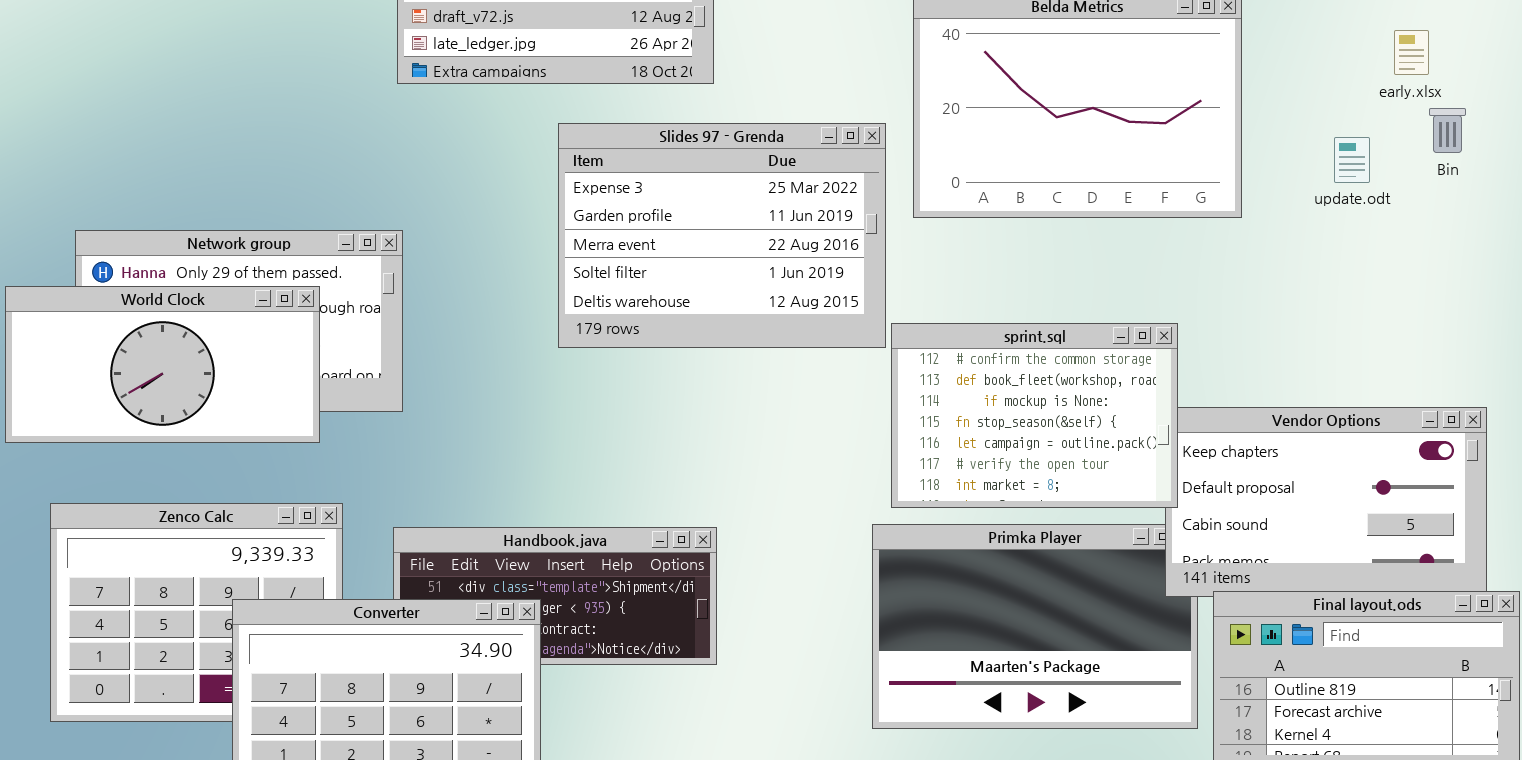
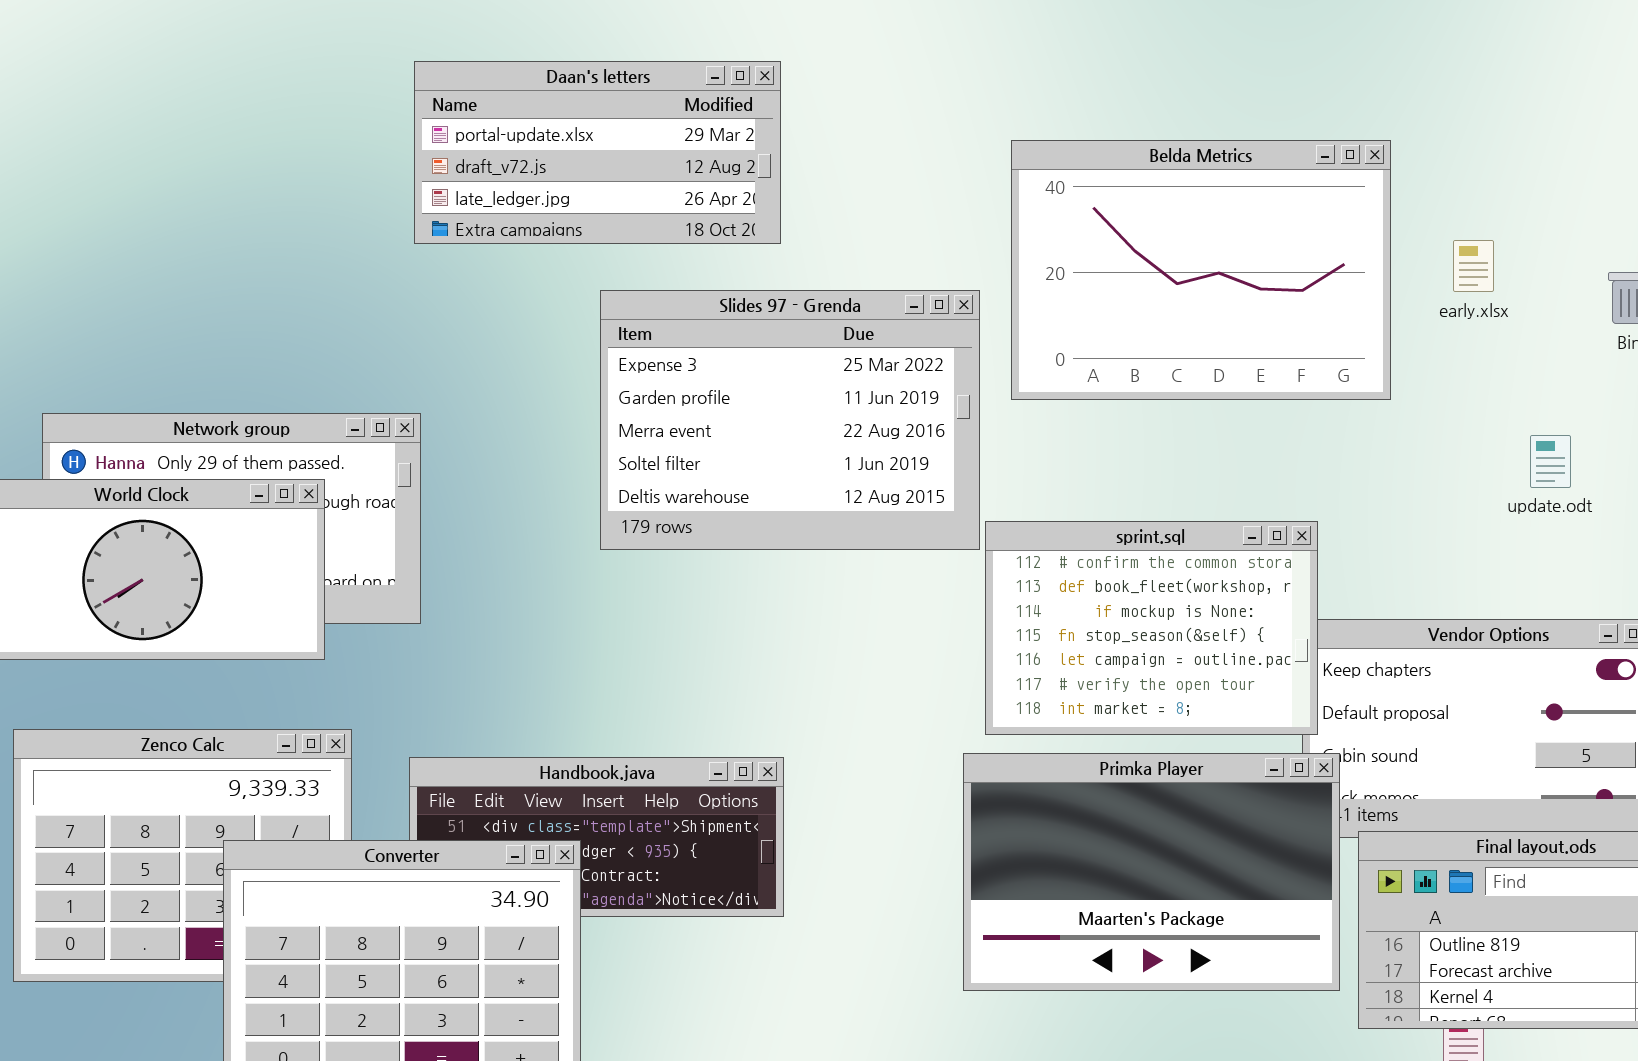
early.xlsx: [1394,30,1429,75] -> [1453,240,1494,292], moved
update.odt: [1334,137,1370,183] -> [1530,435,1571,488], moved
Primka Player: [872,524,1198,729] -> [963,753,1340,991], raised

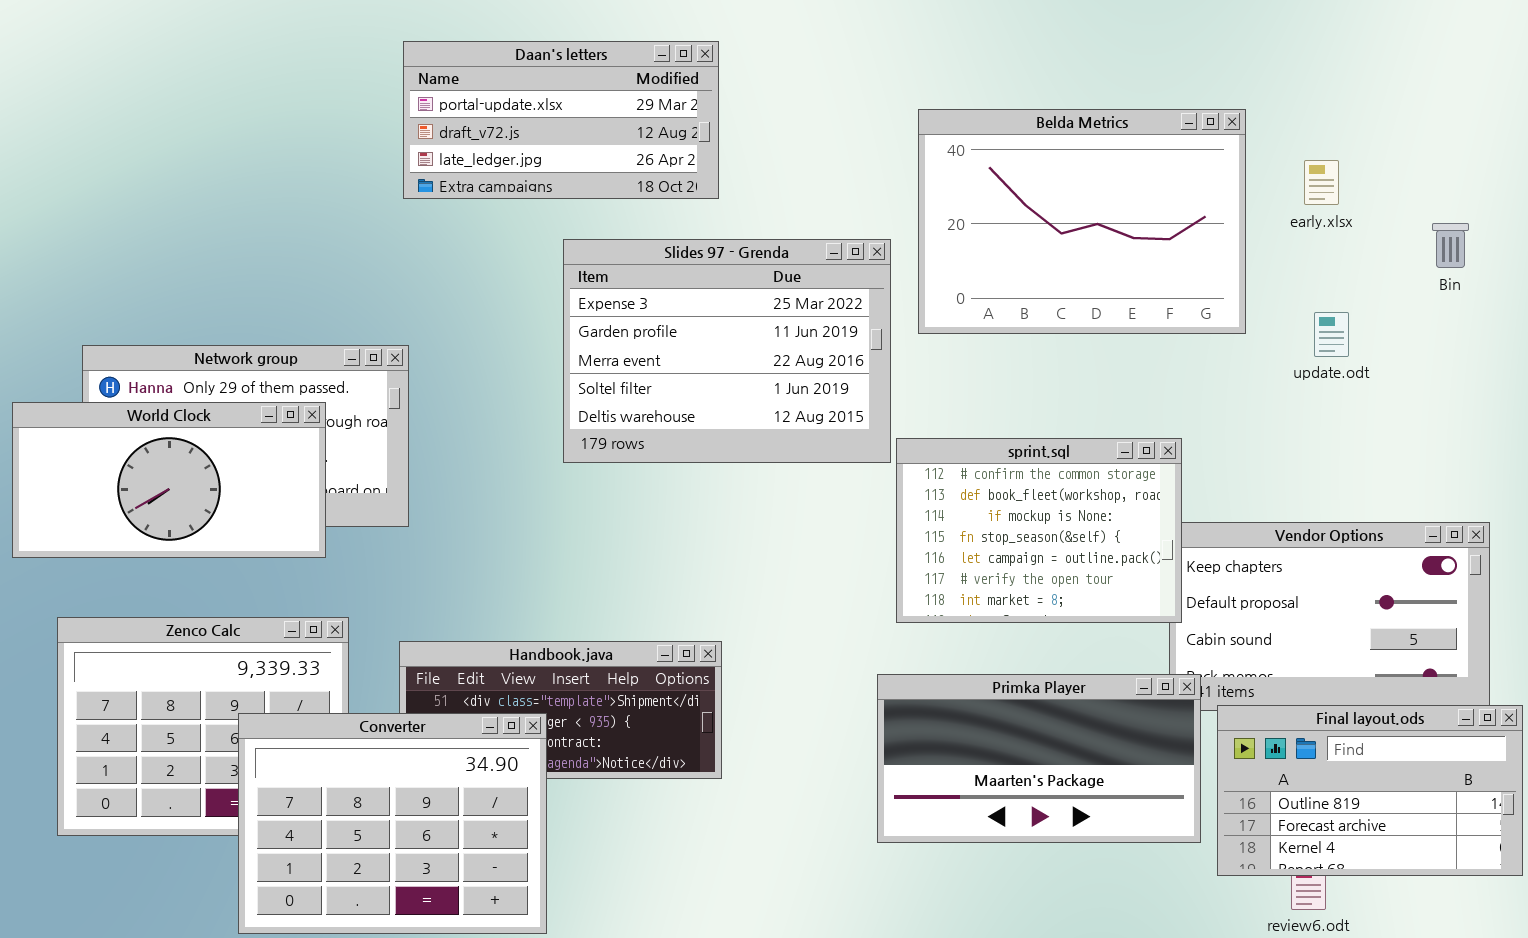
early.xlsx: [1453,240,1494,292] -> [1304,160,1339,205], moved
update.odt: [1530,435,1571,488] -> [1314,312,1349,357], moved
Primka Player: [963,753,1340,991] -> [877,674,1201,843], resized

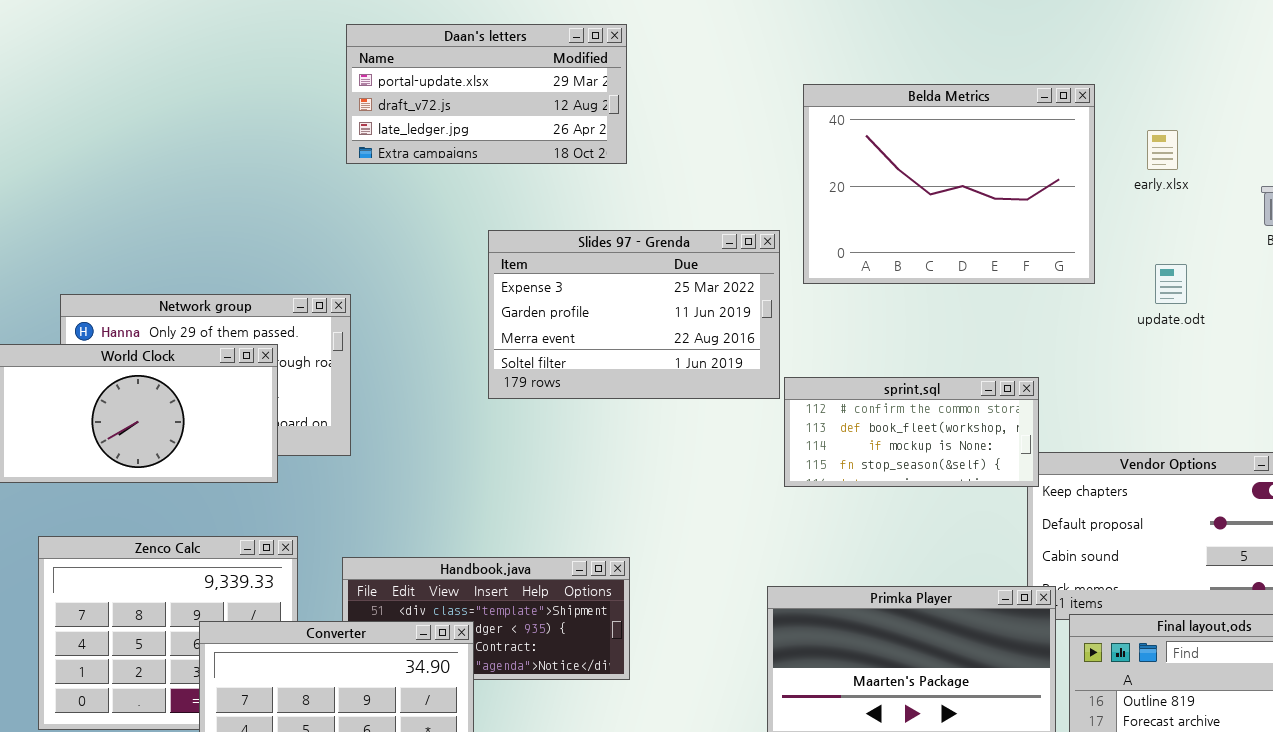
Slides 97 - Grenda: [563,239,891,463] -> [488,230,780,399], resized
sprint.sql: [896,438,1182,623] -> [784,377,1039,487], resized

